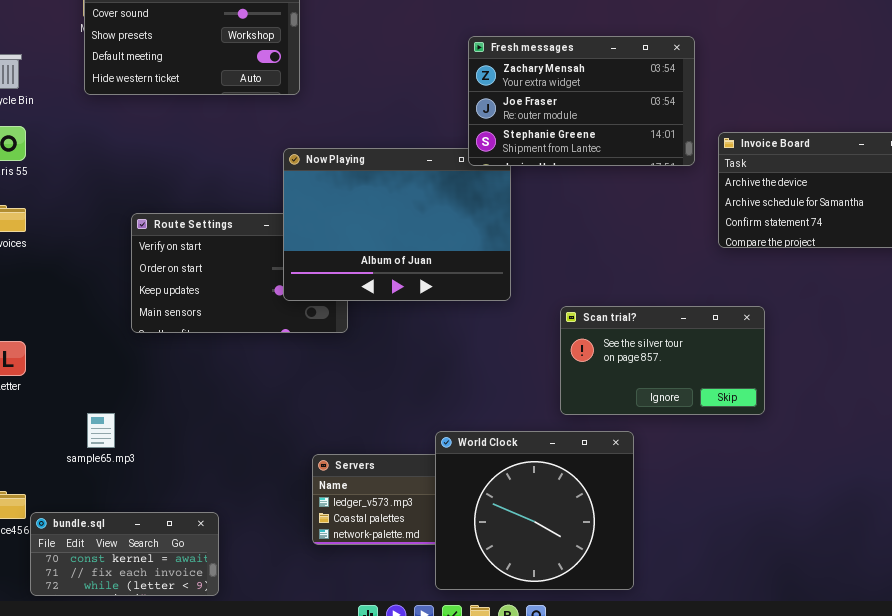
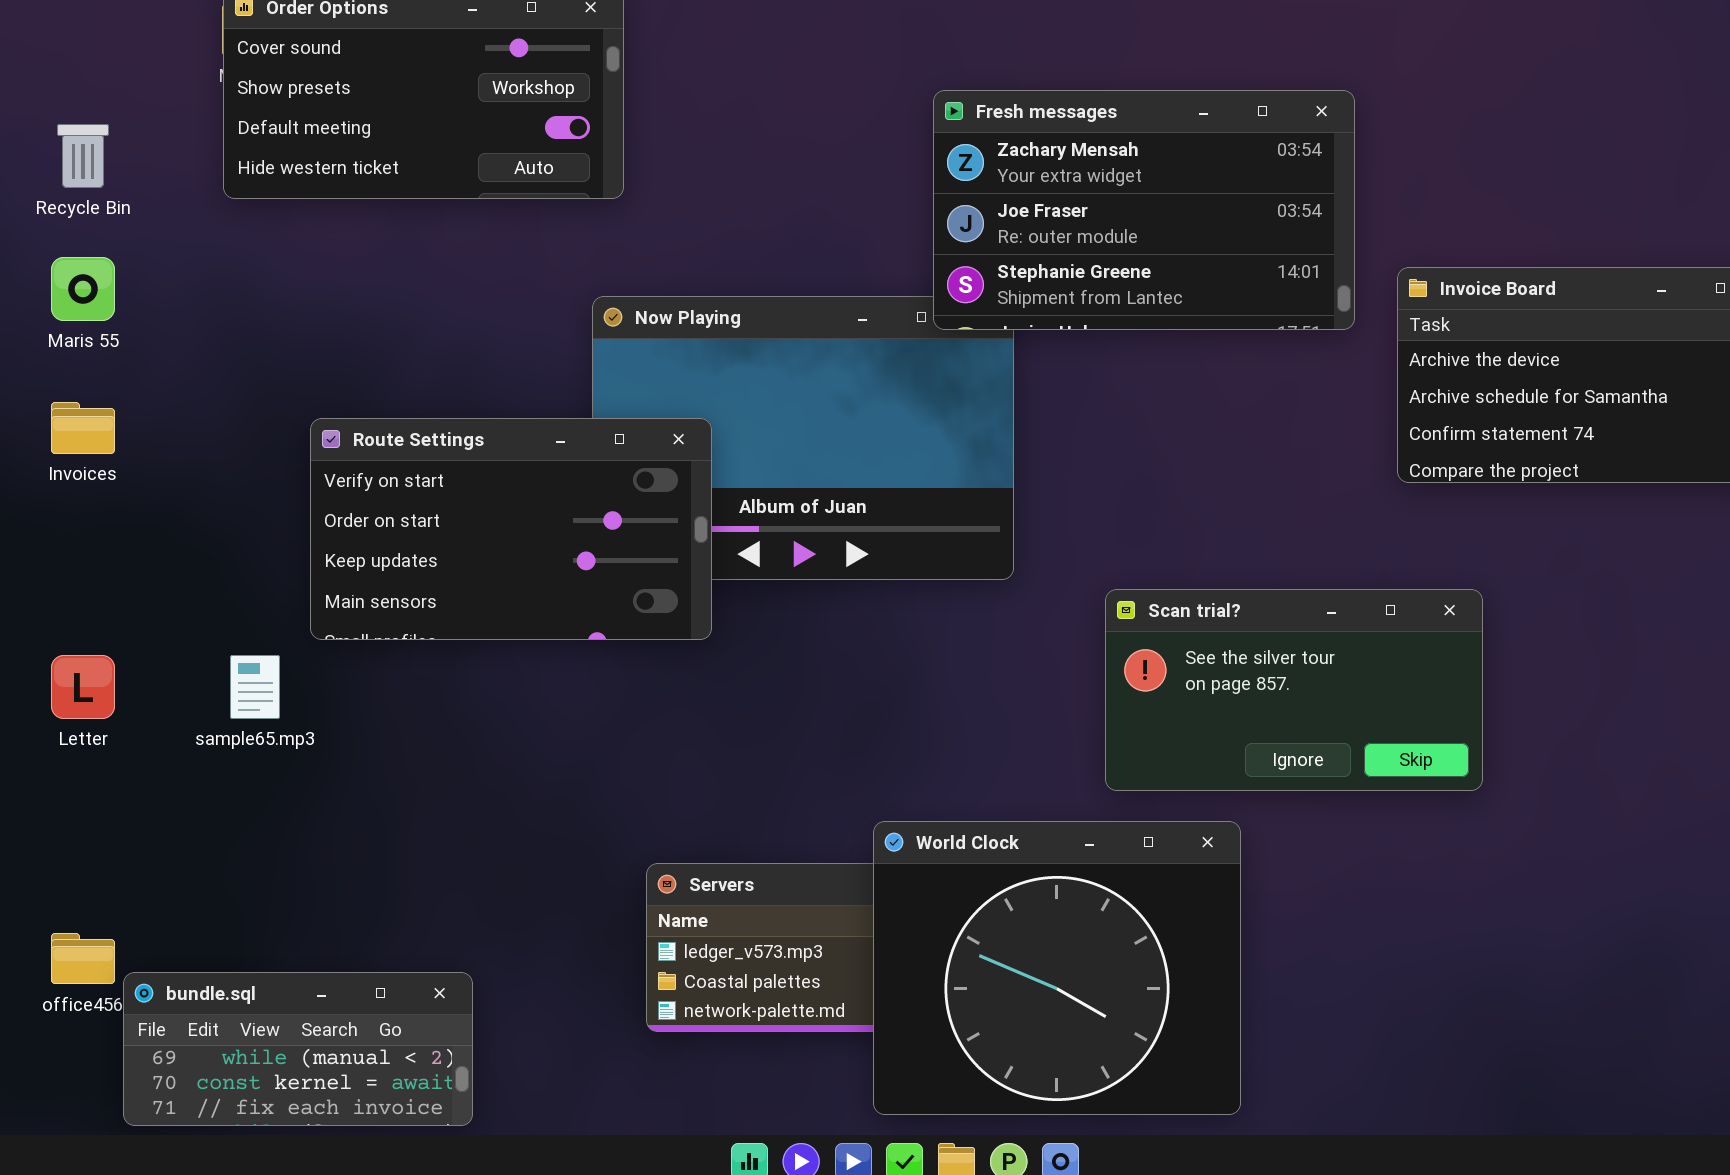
Route Settings: [131,213,348,333] -> [310,418,712,640], raised
sample65.mp3: [87,413,115,448] -> [230,655,280,719], moved
bundle.sql: [30,512,219,596] -> [123,972,473,1126], scrolled up 1 row

